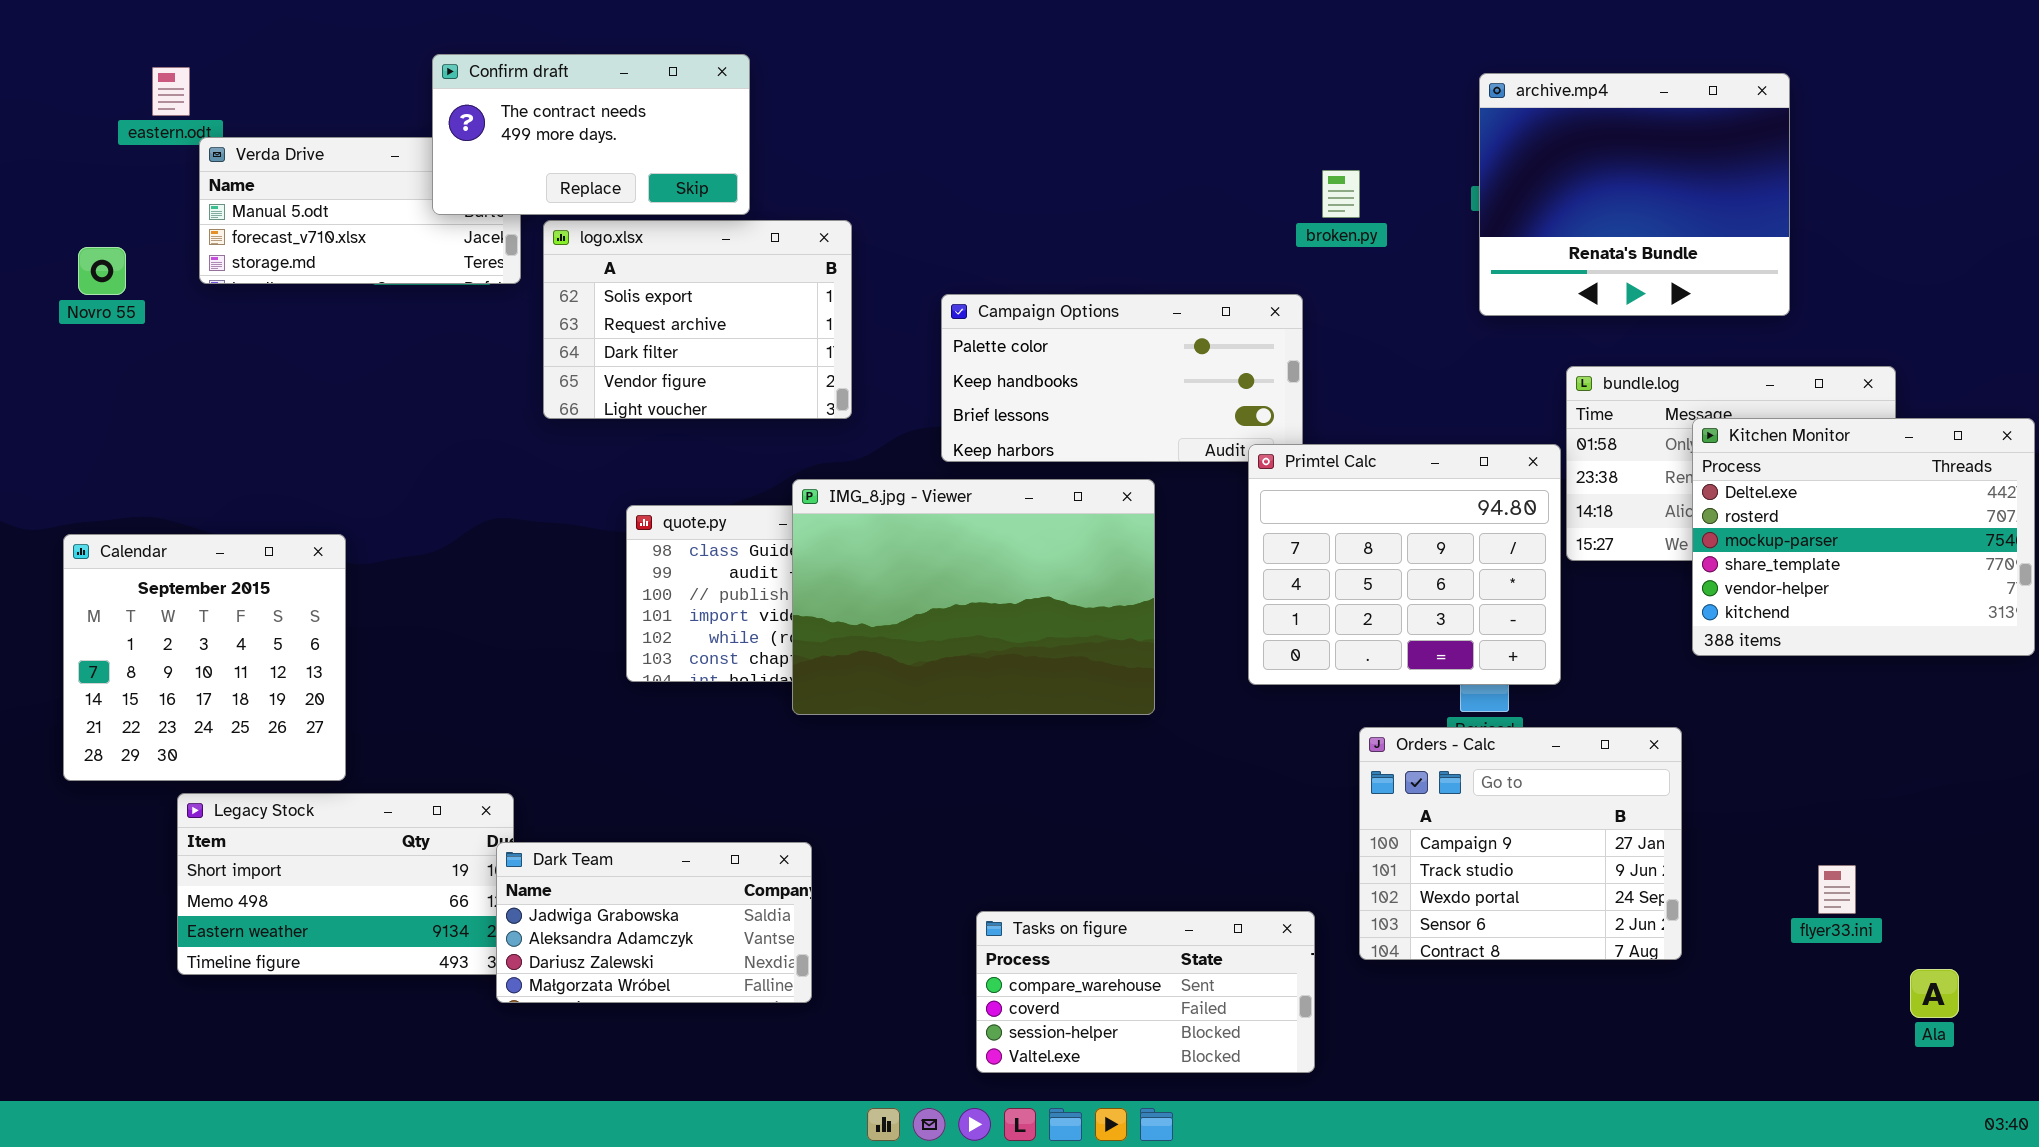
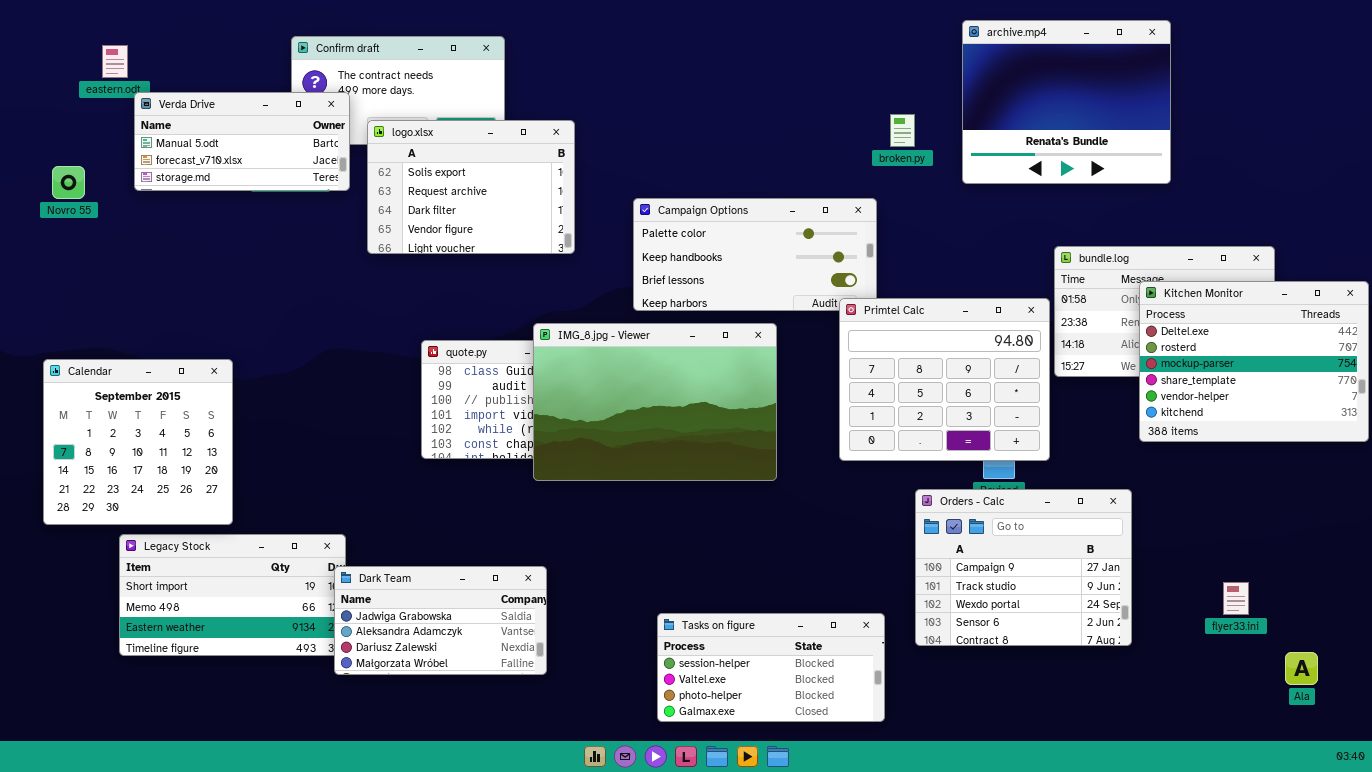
archive.mp4: [1479,73,1790,316] -> [962,20,1171,184], moved
Verda Drive: [199,137,521,284] -> [134,92,350,191], raised
logo.xlsx: [543,220,852,419] -> [367,120,575,254], moved
Tasks on figure: [976,911,1315,1073] -> [657,613,885,722], scrolled down 2 rows

